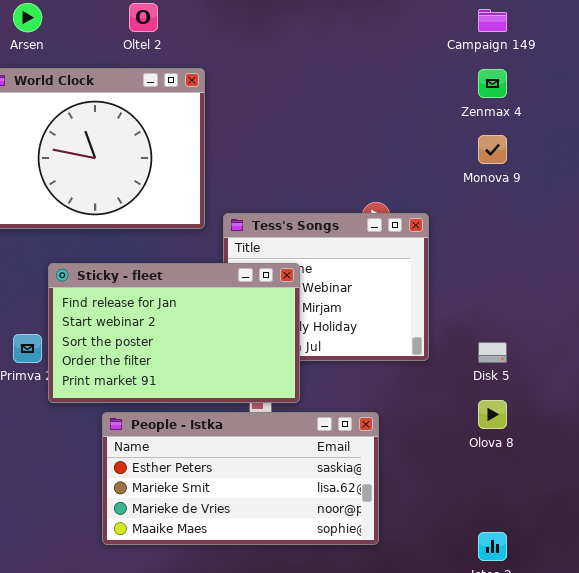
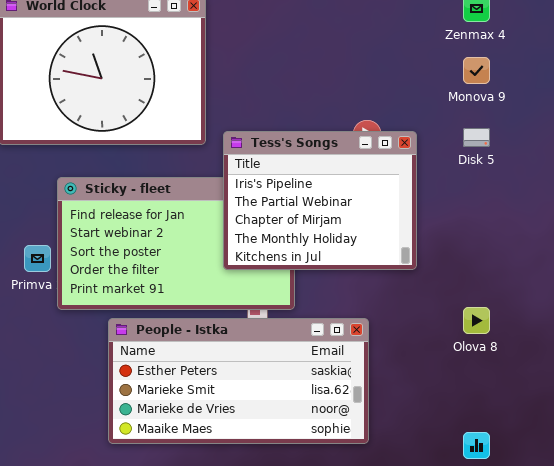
Tess's Songs: [223,213,429,361] -> [223,131,417,270], raised
Disk 5: [478,342,507,363] -> [463,128,490,147], moved

